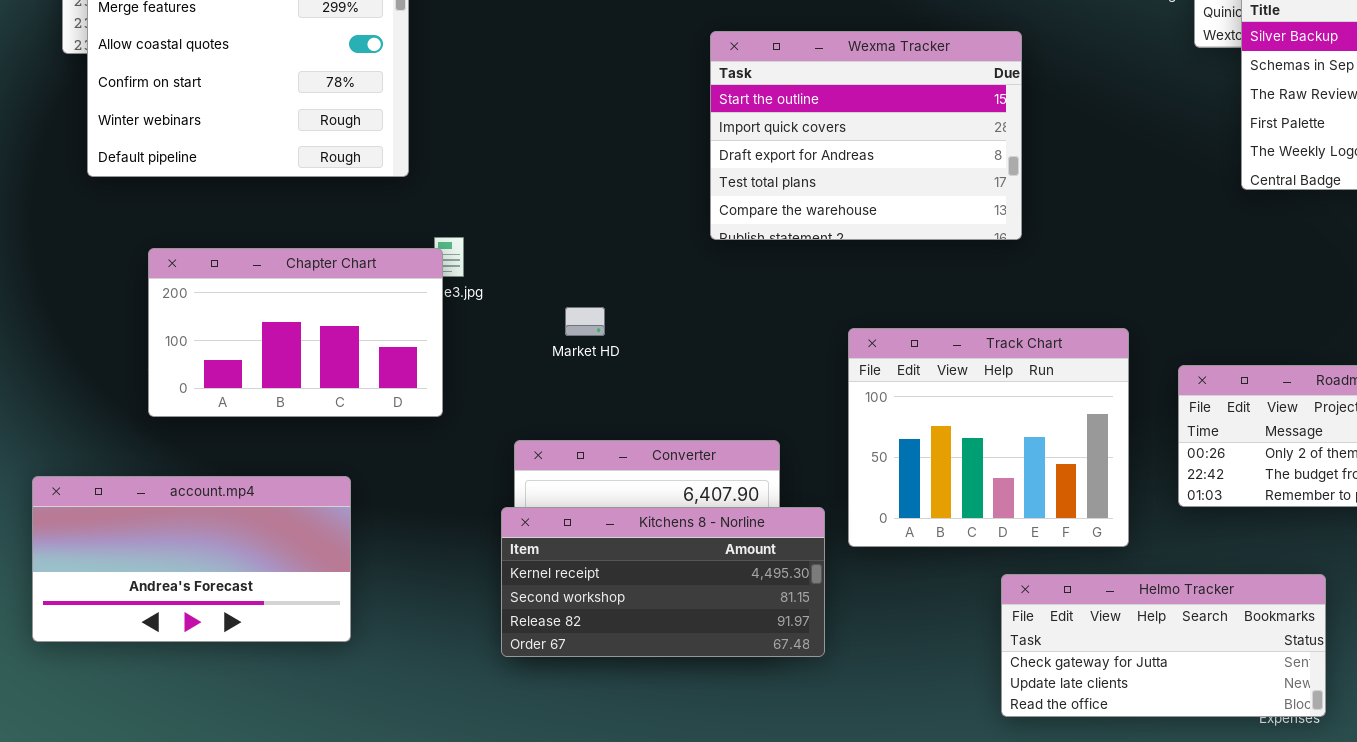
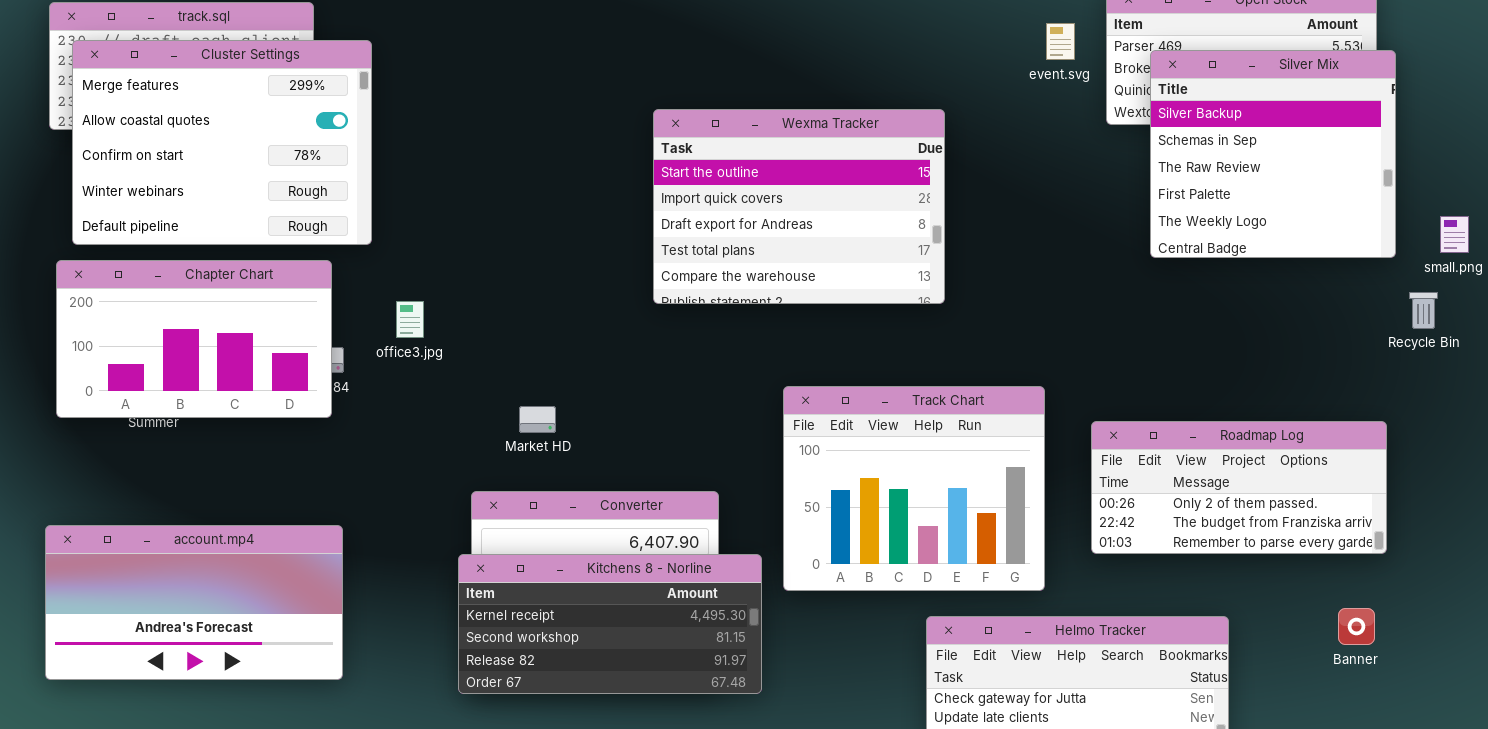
Chapter Chart: [148,248,443,417] -> [56,260,332,418], moved
Market HD: [565,307,605,336] -> [519,406,556,433], moved
account.mp4: [32,476,351,642] -> [45,525,343,680], moved

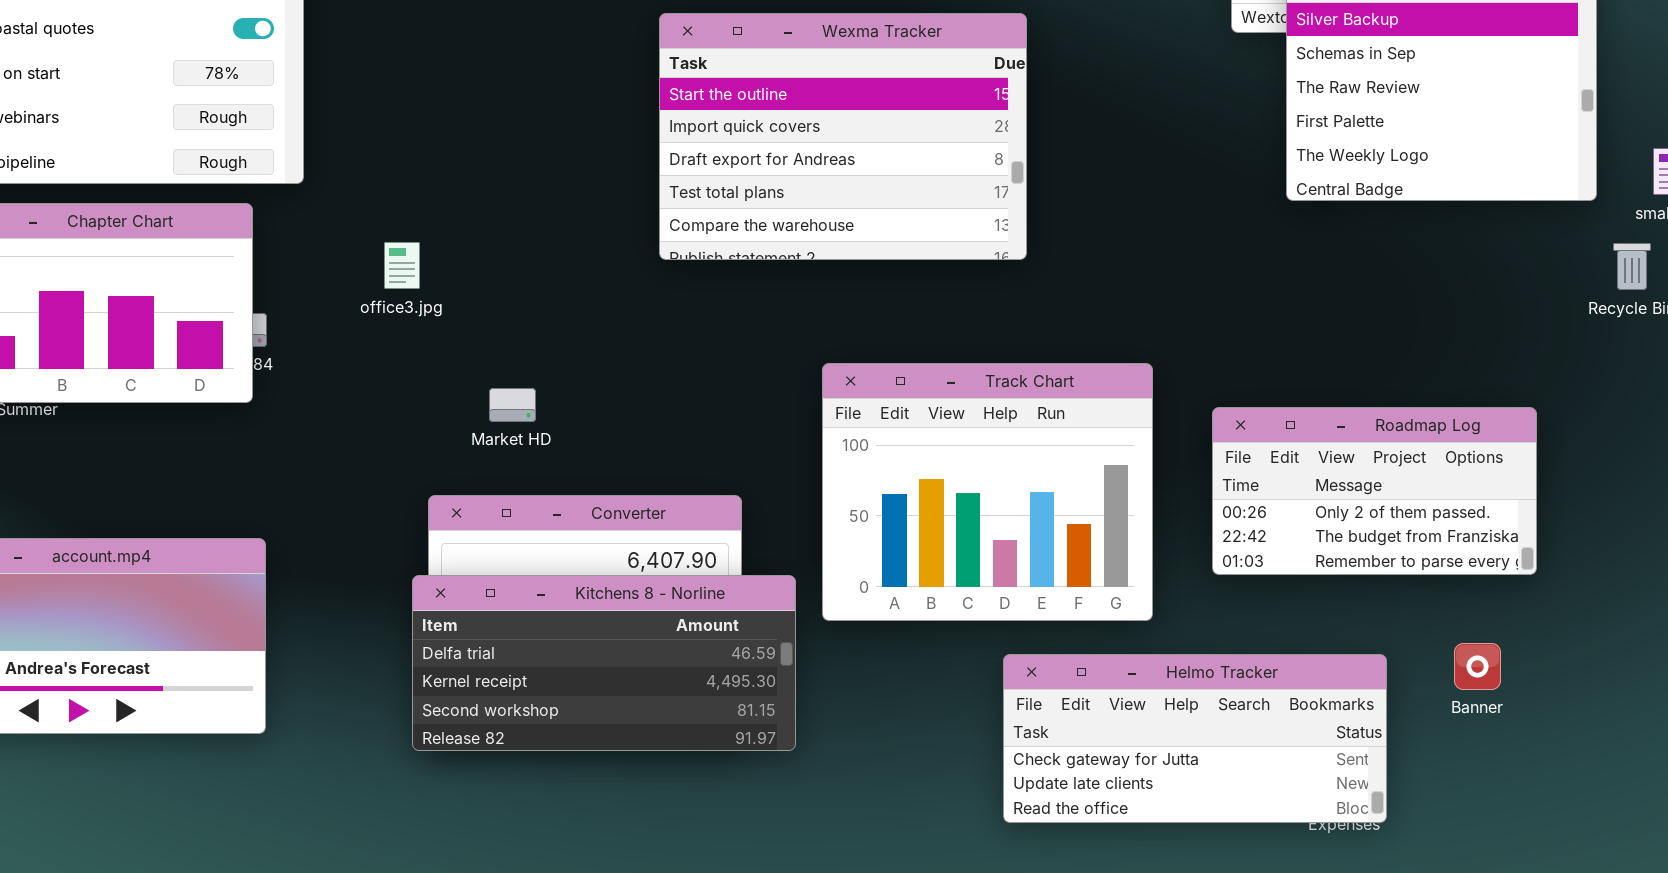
office3.jpg: [396,301,424,338] -> [384,242,420,289], moved
Roadmap Log: [1091,421,1387,554] -> [1212,407,1537,575], resized
Kitchens 8 - Norline: [458,554,762,694] -> [412,575,796,751], scrolled up 1 row
Banner: [1338,608,1375,645] -> [1454,643,1501,690], moved

